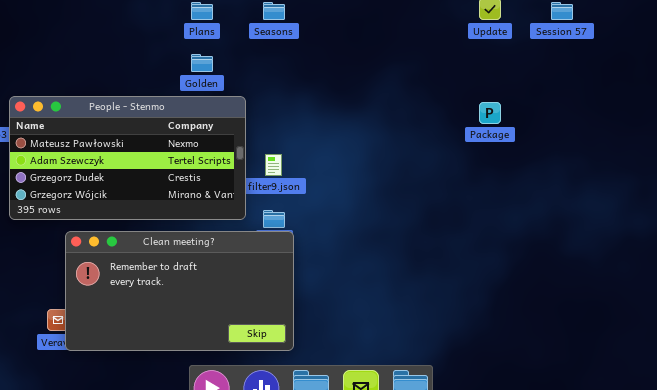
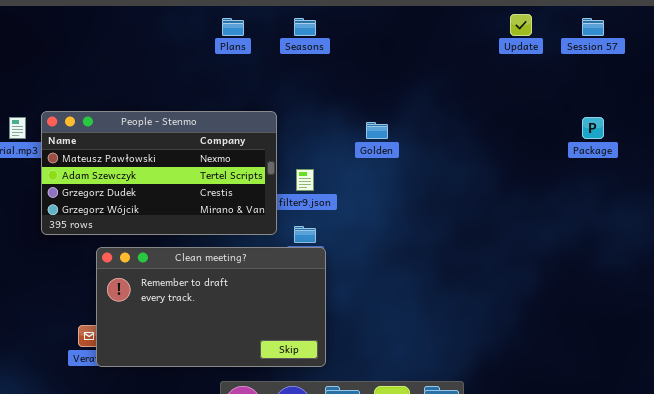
Golden: [191,54,213,72] -> [366,122,388,139], moved
Package: [479,102,501,124] -> [582,117,604,139], moved

